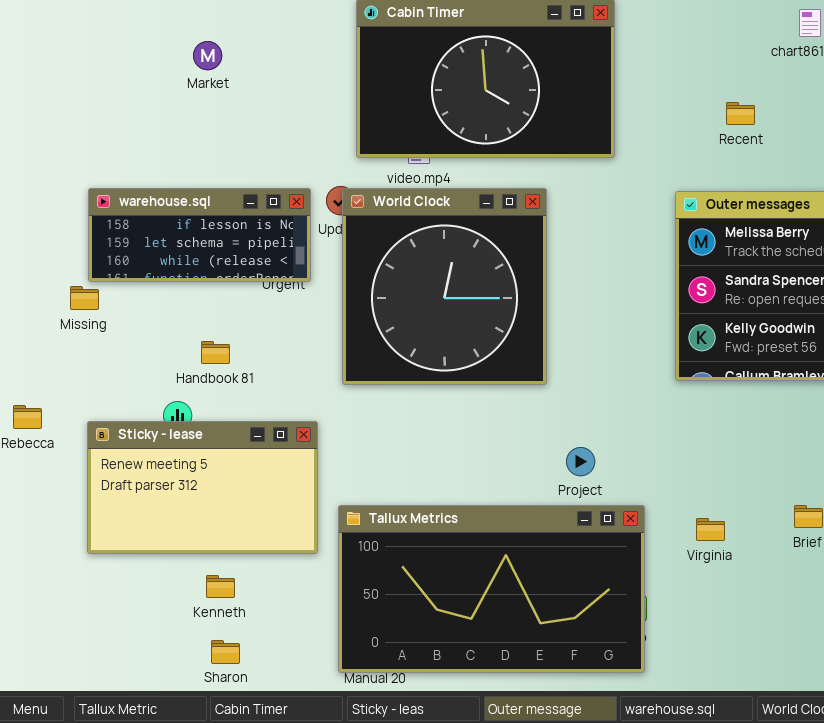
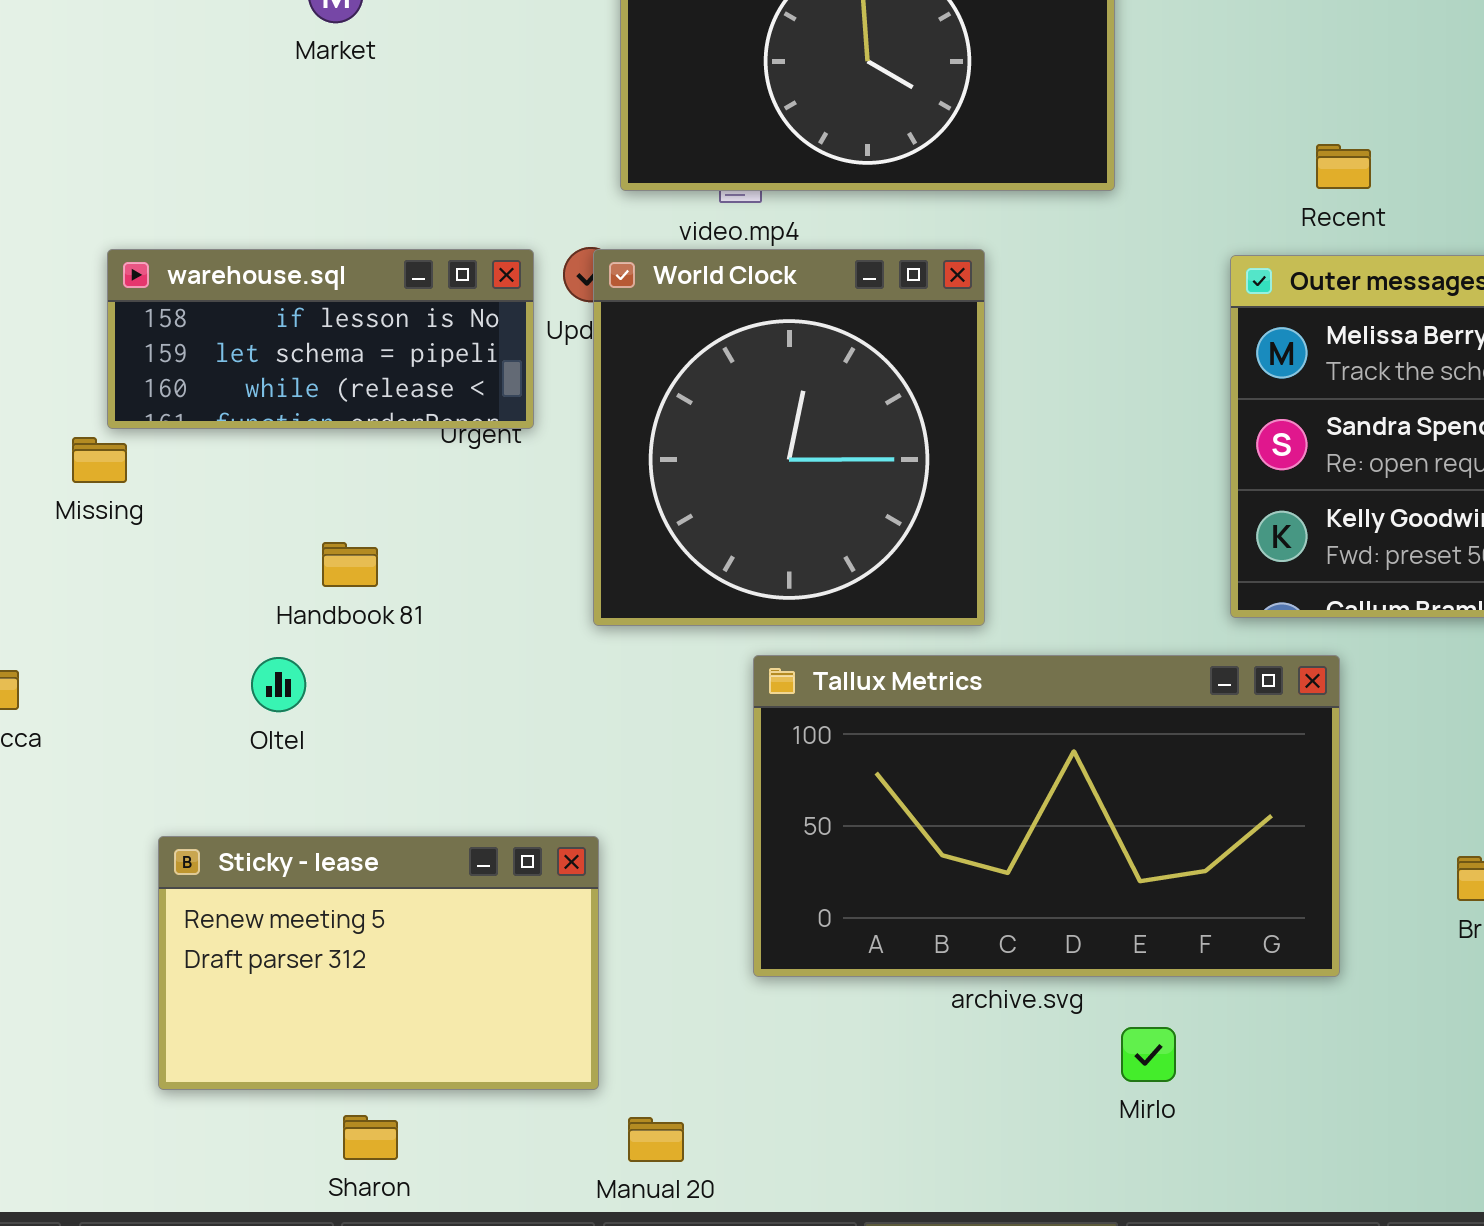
Recent: [726,102,755,125] -> [1316,144,1371,189], moved
Sticky - lease: [87,421,318,554] -> [158,836,599,1090], moved
Tallux Metrics: [338,505,645,673] -> [753,655,1340,977], moved

